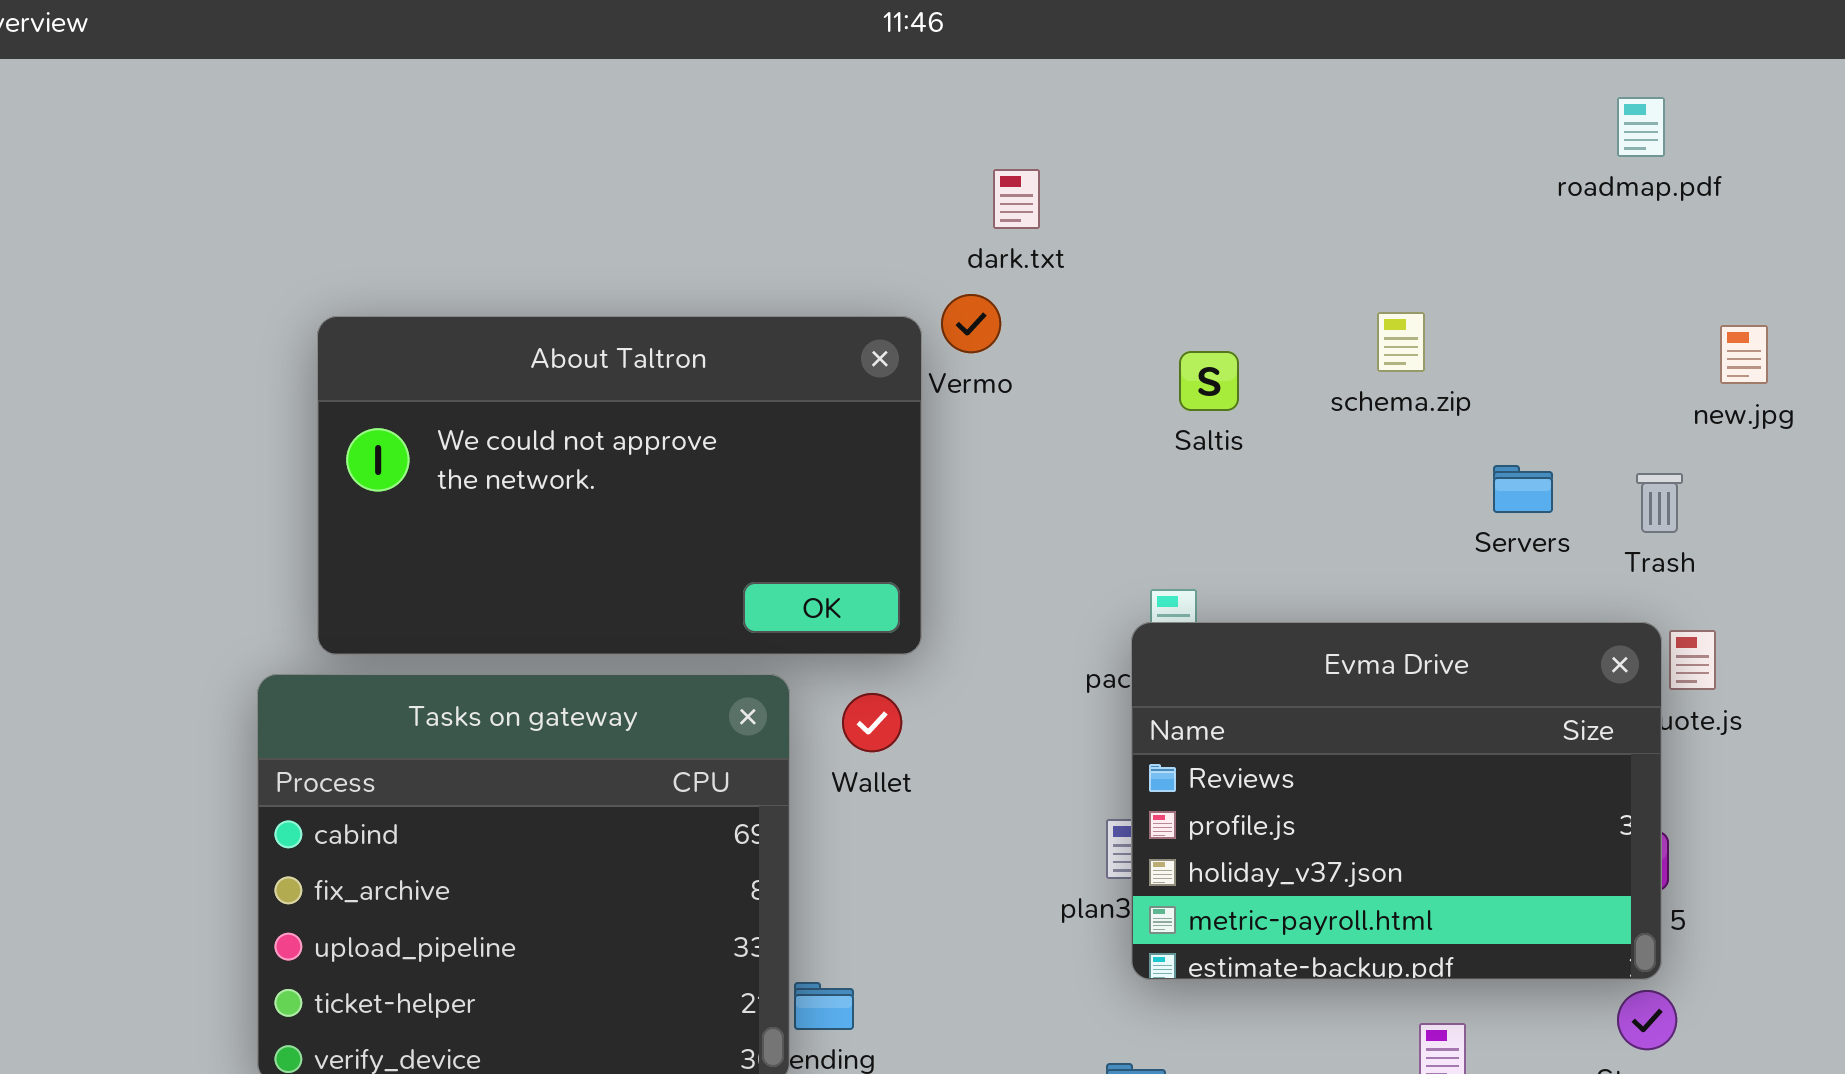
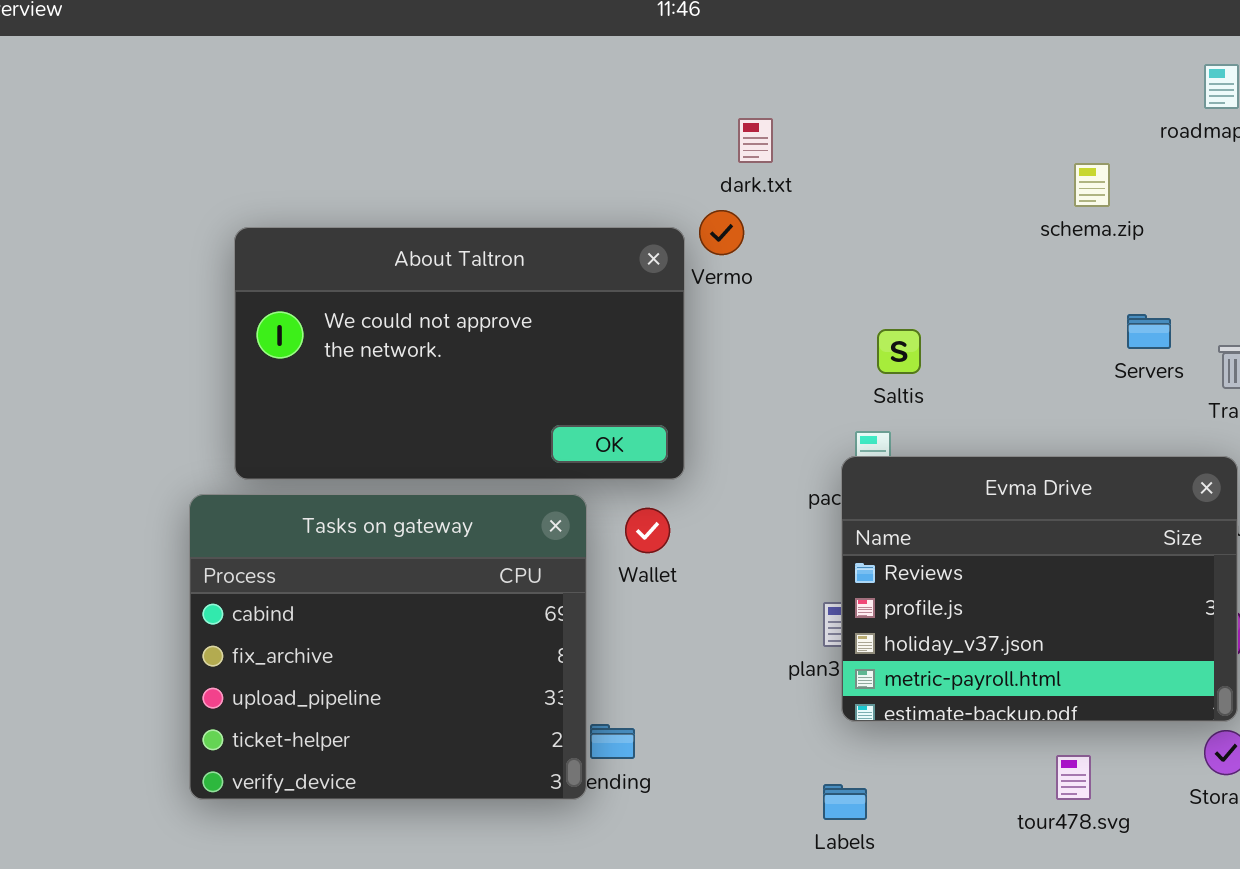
schema.zip: [1377,312,1425,372] -> [1074,163,1110,207], moved
Saltis: [1179,351,1239,411] -> [877,329,921,374], moved
Servers: [1493,465,1553,513] -> [1127,314,1171,349], moved

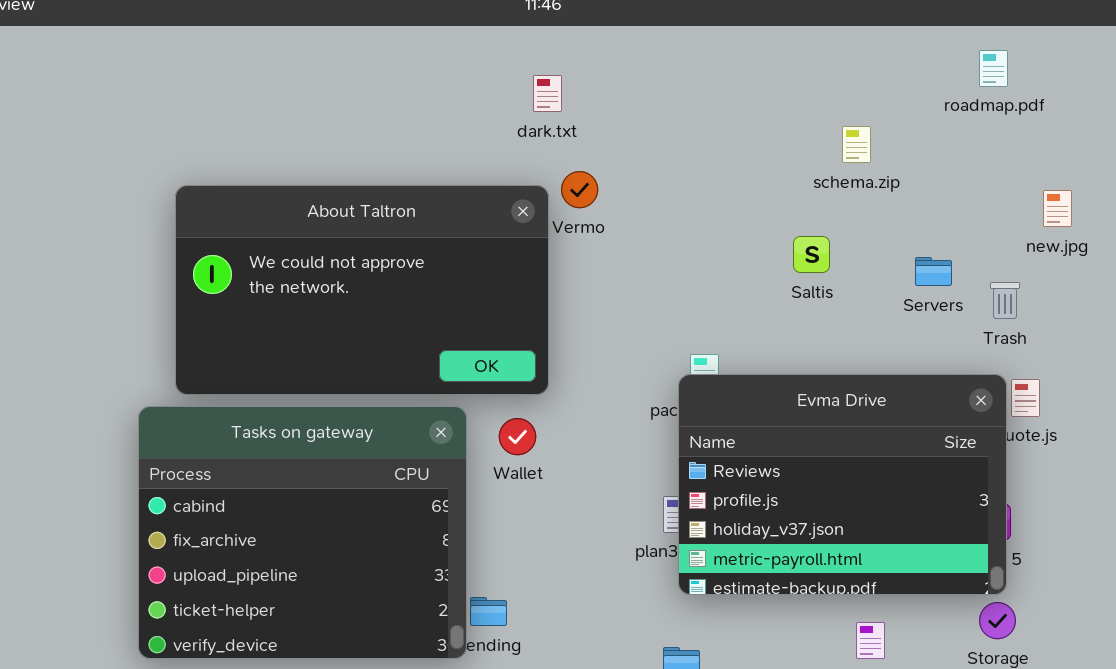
dark.txt: [738,118,773,163] -> [533,75,562,112], moved
schema.zip: [1074,163,1110,207] -> [842,126,871,163], moved
Saltis: [877,329,921,374] -> [793,236,830,273], moved

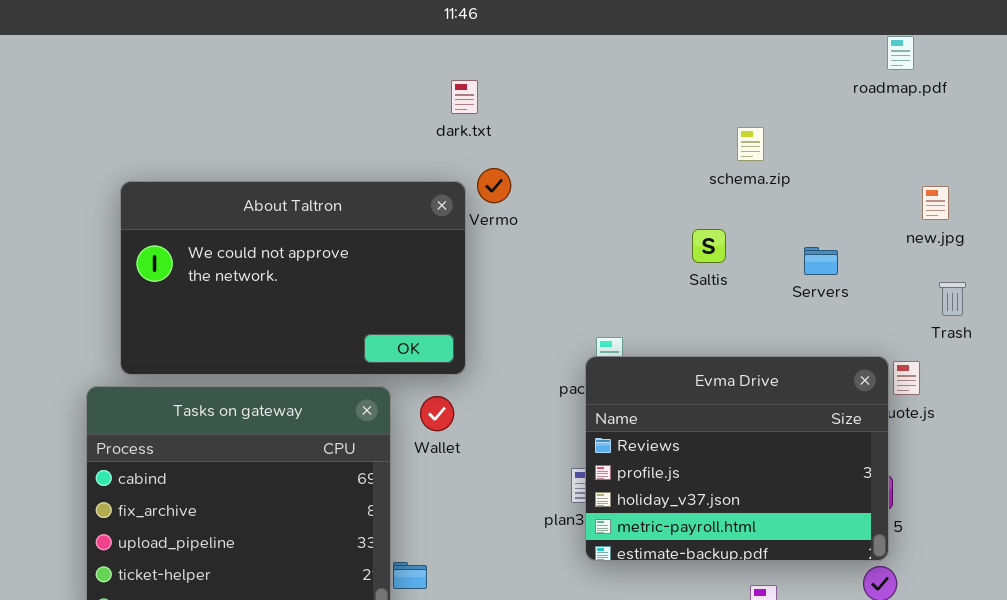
roadmap.pdf: [979,50,1008,87] -> [887,36,914,70], moved
Trash: [990,282,1020,319] -> [939,282,966,316], moved

